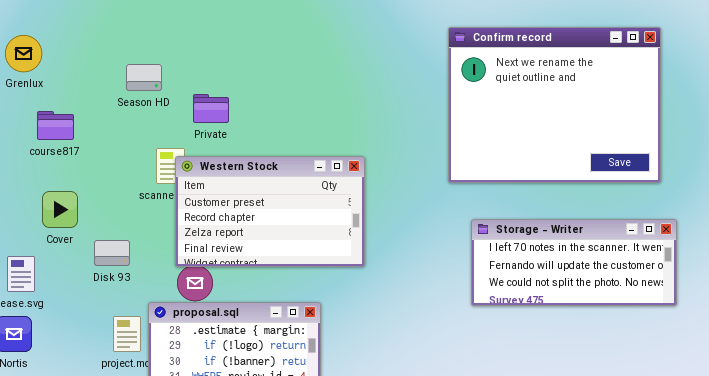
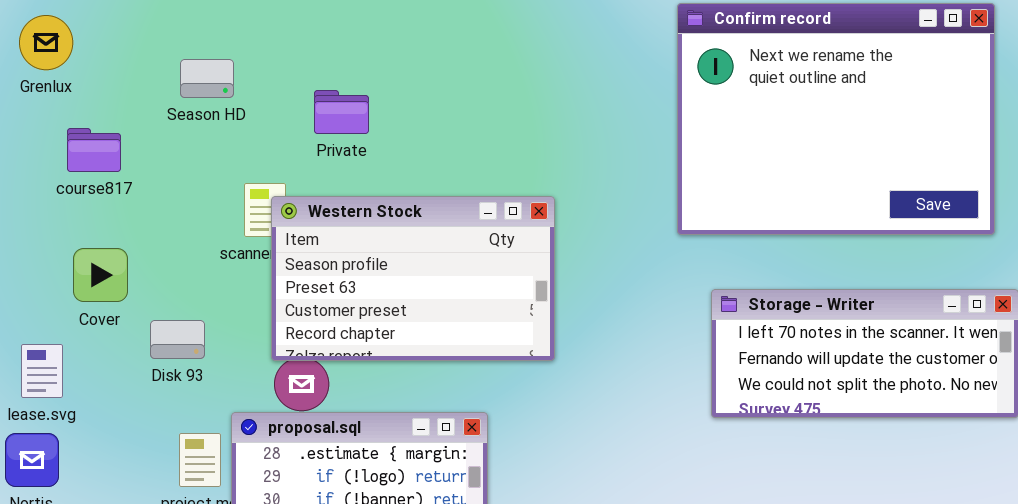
Season HD: [126,64,162,91] -> [180,59,234,98], moved
Private: [193,94,229,123] -> [314,90,369,134], moved
Western Stock: [175,156,365,267] -> [271,196,555,361], scrolled up 2 rows

